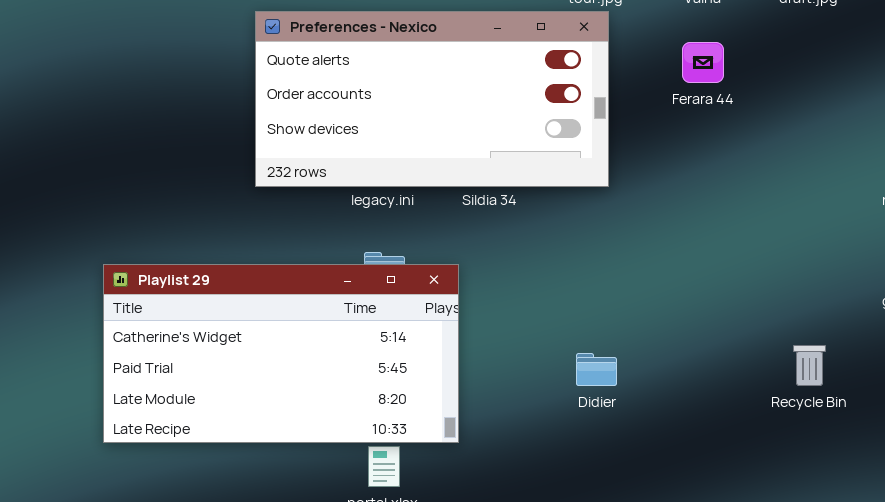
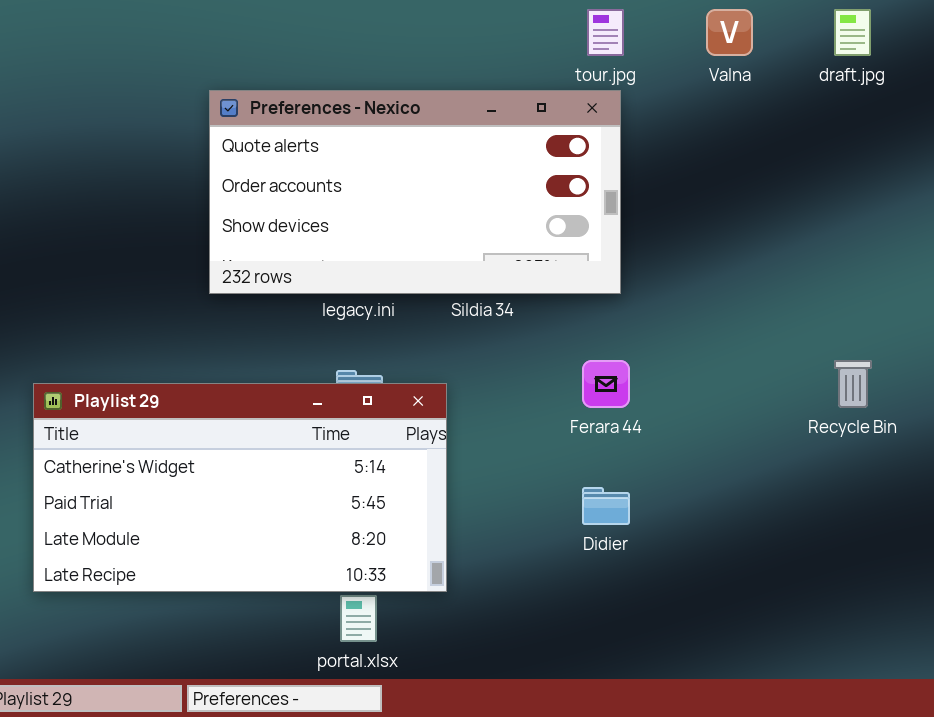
Ferara 44: [682,42,724,83] -> [582,360,630,408], moved
Recycle Bin: [793,345,826,386] -> [834,360,872,408], moved

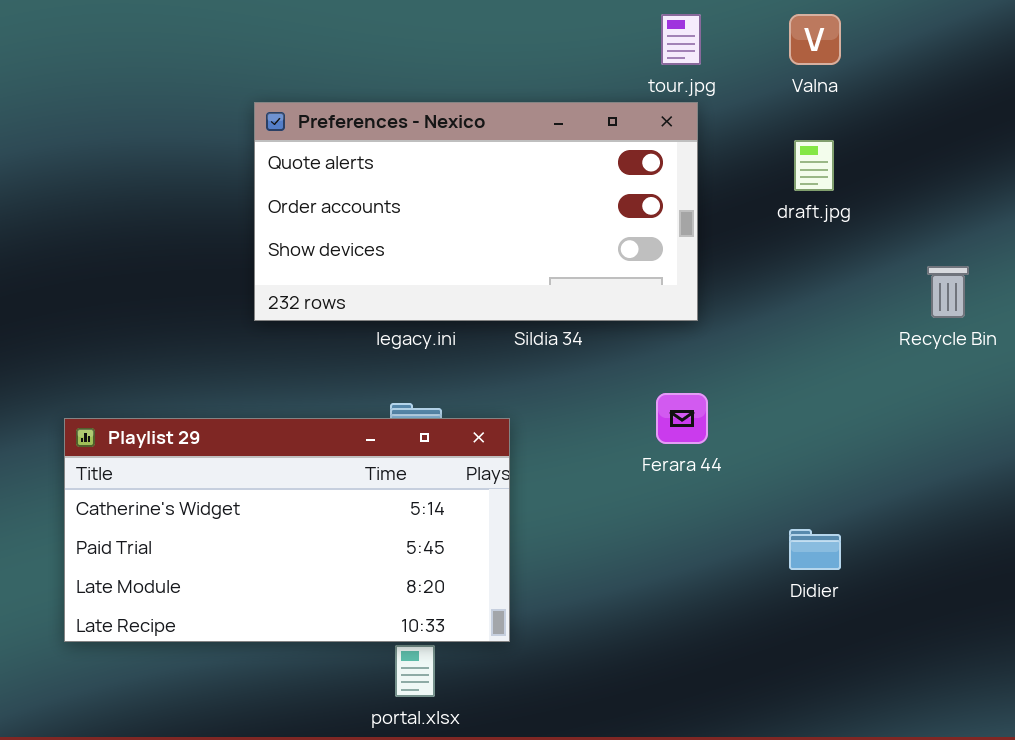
draft.jpg: [834,9,871,56] -> [794,140,834,191], moved
Recycle Bin: [834,360,872,408] -> [927,266,969,318], moved
Didier: [582,487,630,525] -> [789,529,841,570], moved

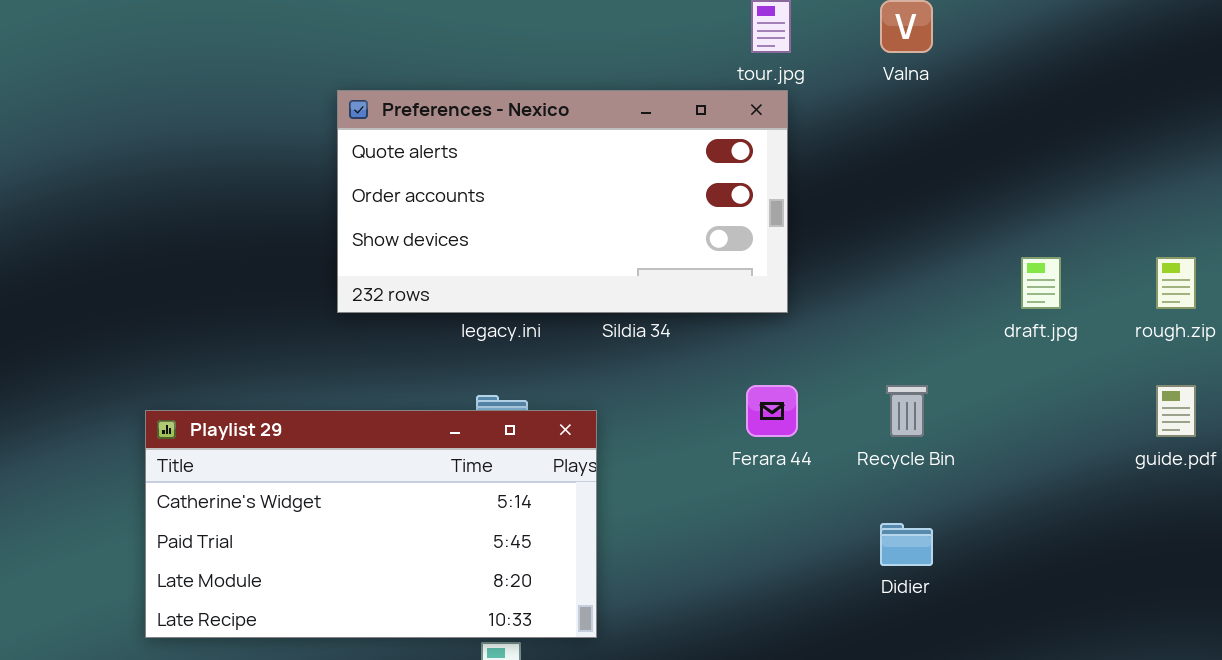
draft.jpg: [794,140,834,191] -> [1021,257,1061,309], moved
Recycle Bin: [927,266,969,318] -> [886,385,928,437], moved

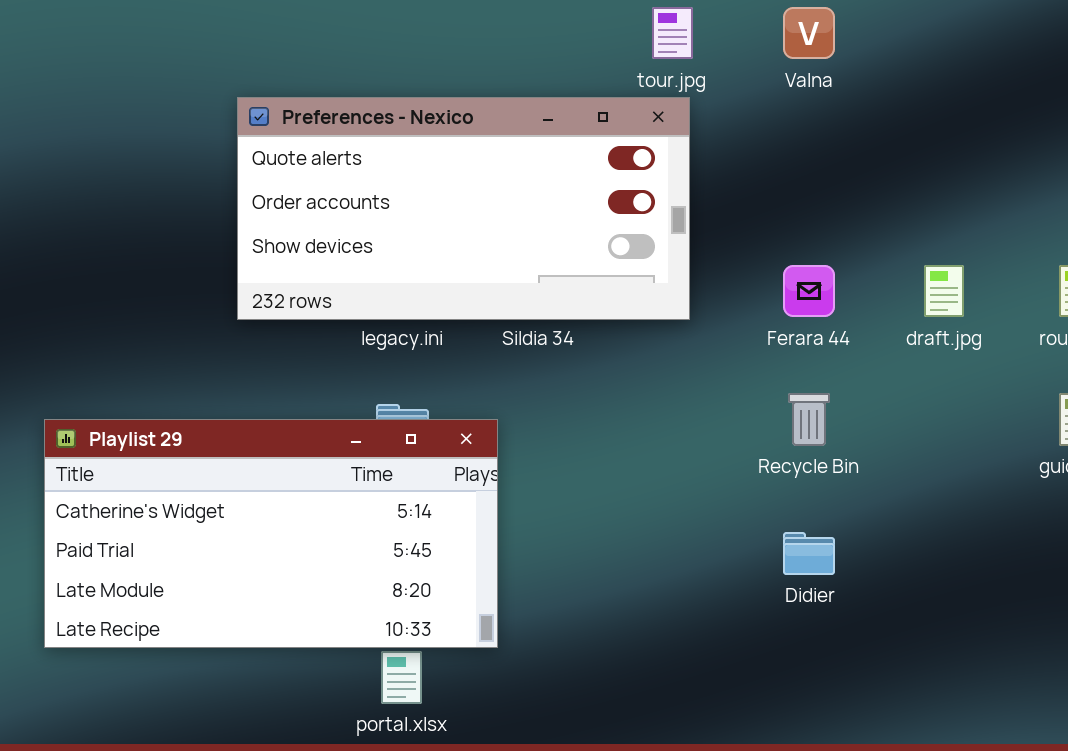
Ferara 44: [746,385,798,437] -> [783,265,835,317], moved

